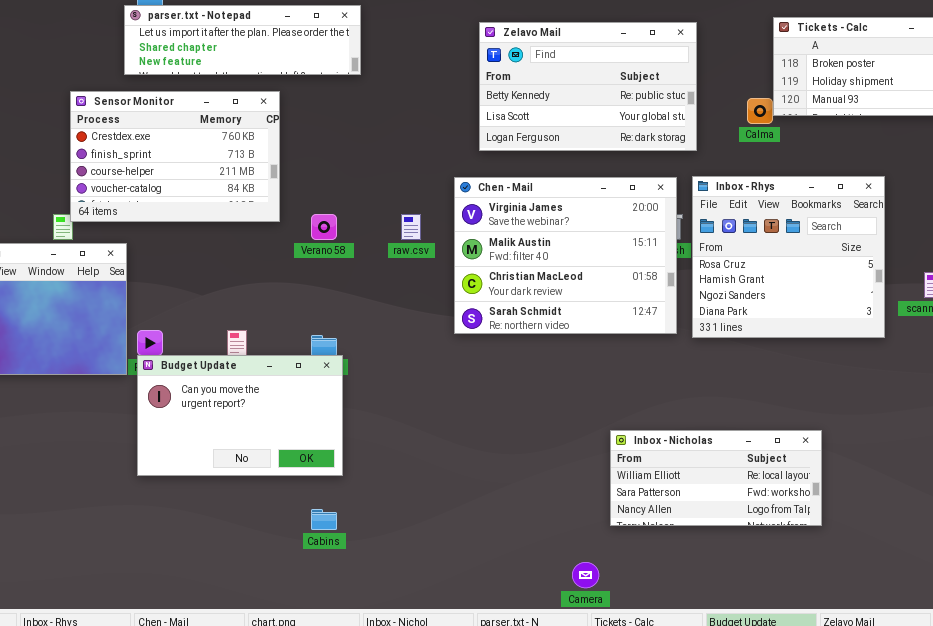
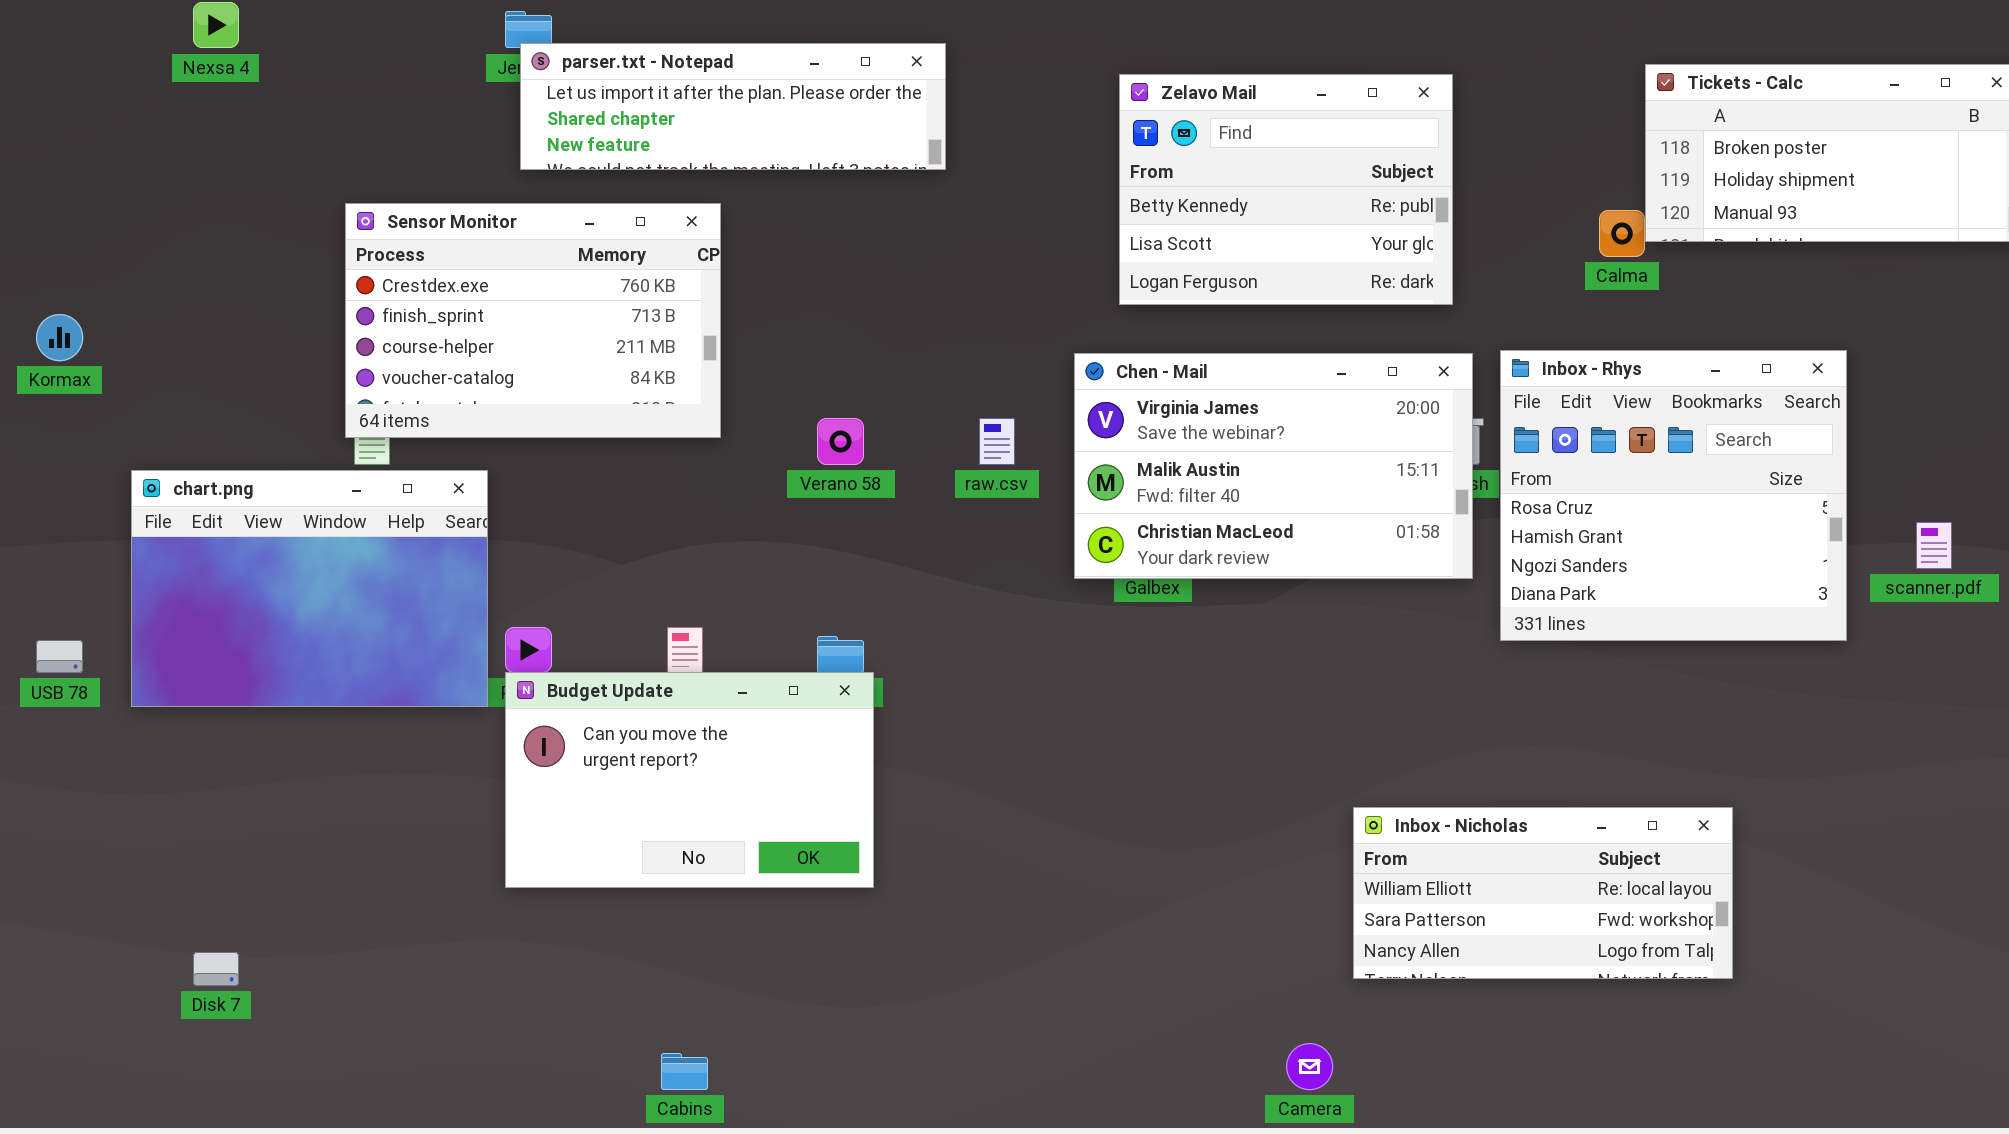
parser.txt - Notepad: [124,5,361,75] -> [520,43,946,170], moved
Zelavo Mail: [479,22,697,151] -> [1119,74,1453,305], resized
Sensor Monitor: [70,91,280,222] -> [345,203,721,438], moved
Chen - Mail: [454,177,677,334] -> [1074,353,1473,579], resized
Cabins: [311,509,337,530] -> [661,1053,708,1090], moved

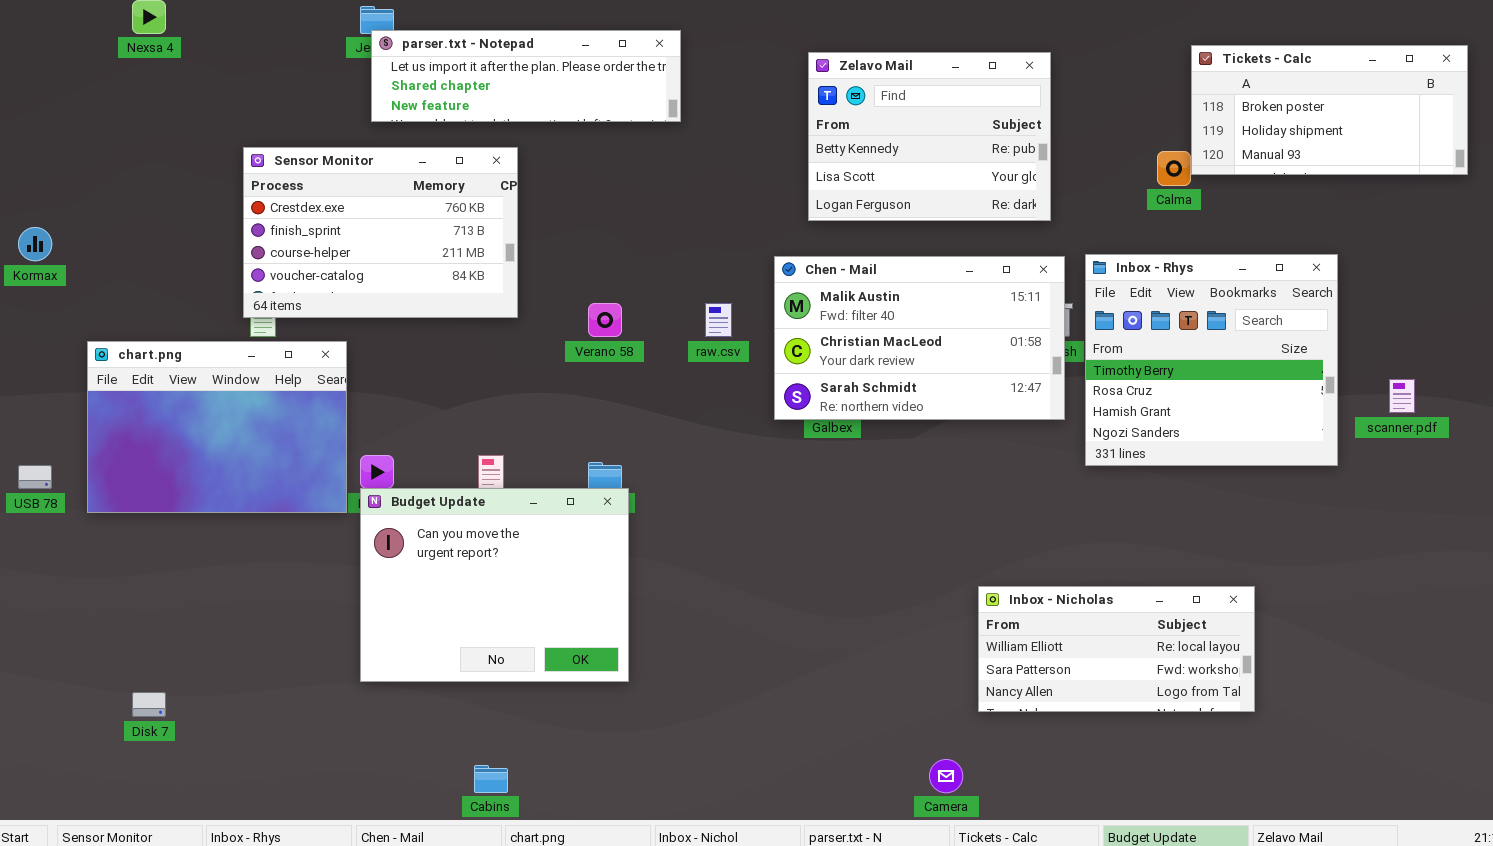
Inbox - Rhys: [1500,350,1847,641] -> [1085,254,1338,466], scrolled up 1 row
Chen - Mail: [1074,353,1473,579] -> [774,256,1065,420], scrolled down 1 row
Budget Update: [505,672,874,888] -> [360,488,629,682], resized

